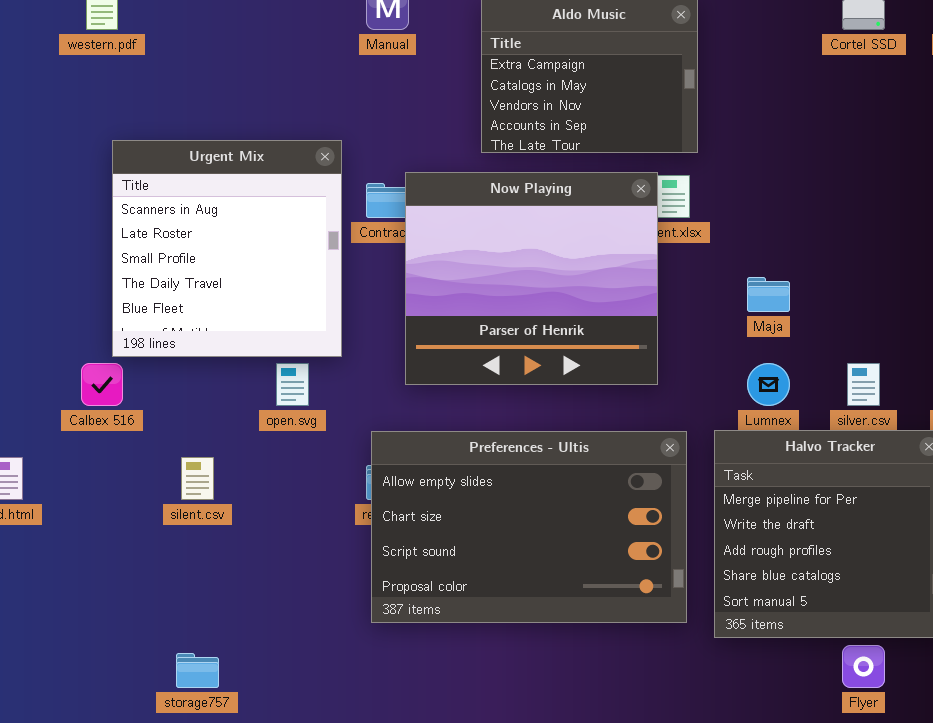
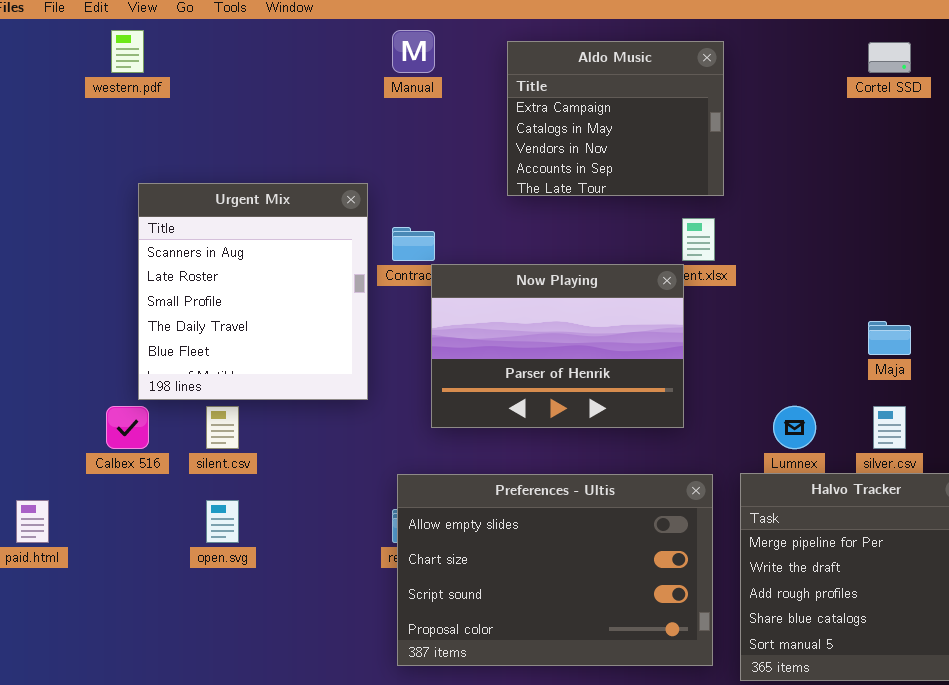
Now Playing: [405,172,658,385] -> [431,264,684,428], resized
Maja: [747,277,790,312] -> [868,321,911,355], moved
open.svg: [276,363,309,406] -> [206,500,239,543], moved
silent.csv: [181,457,214,500] -> [206,406,239,449], moved

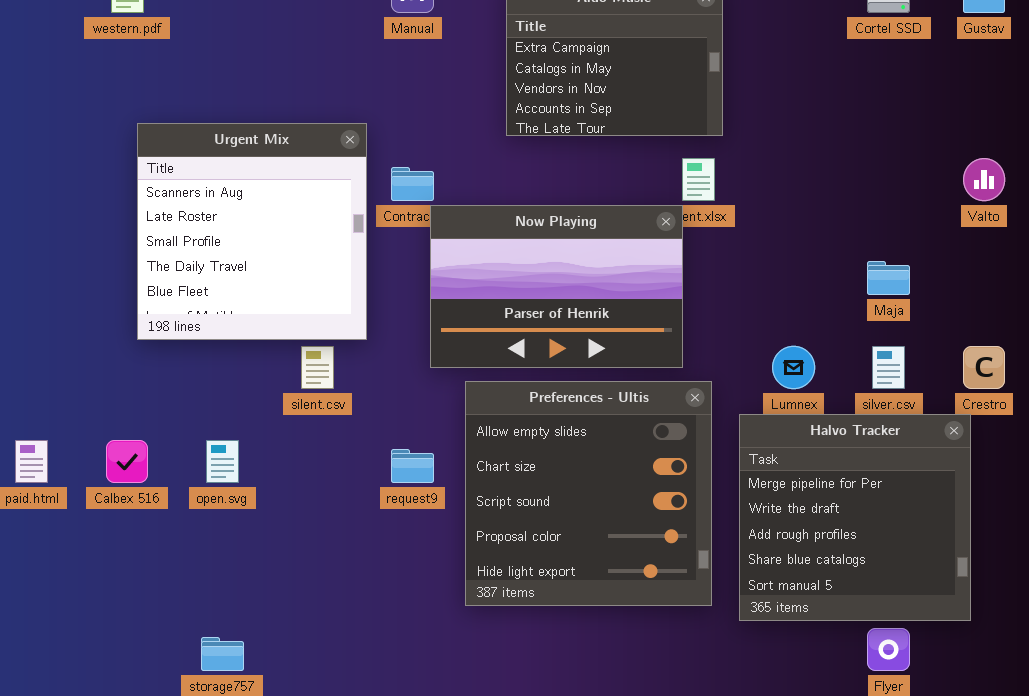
Calbex 516: [106,406,149,449] -> [106,440,148,483], moved
silent.csv: [206,406,239,449] -> [301,346,334,389], moved
Preferences - Ultis: [397,474,713,666] -> [465,381,712,606], resized

